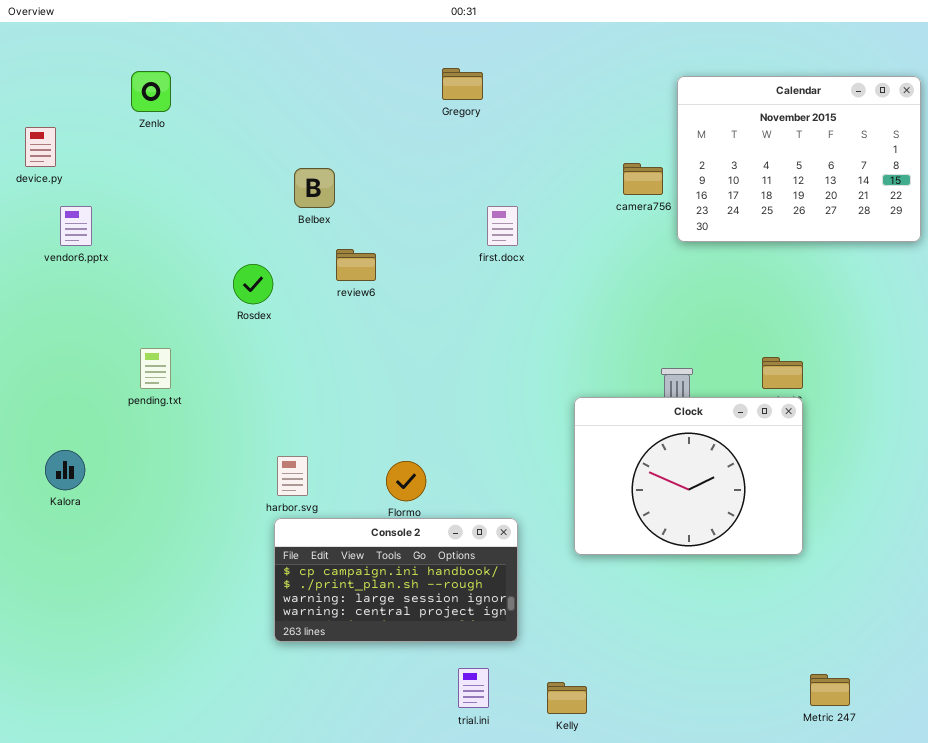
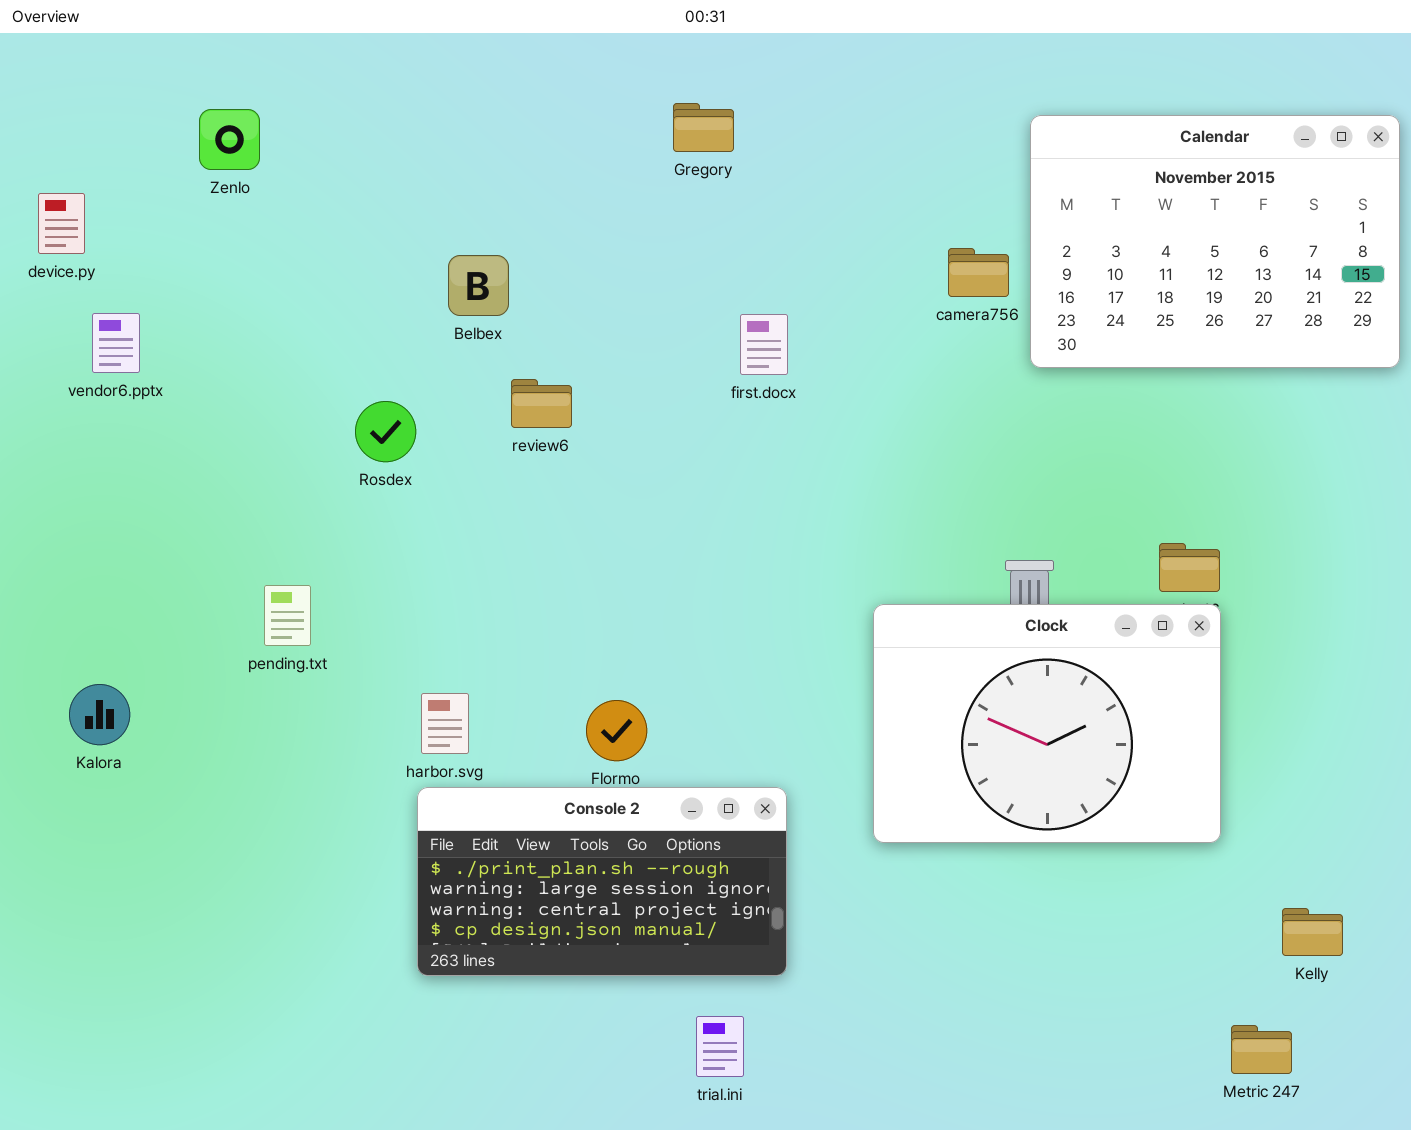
pending.txt: [140,348,171,389] -> [264,585,311,646], moved
Console 2: [274,518,518,642] -> [417,787,787,976], scrolled down 1 row
Kelly: [547,682,587,714] -> [1282,908,1343,956], moved

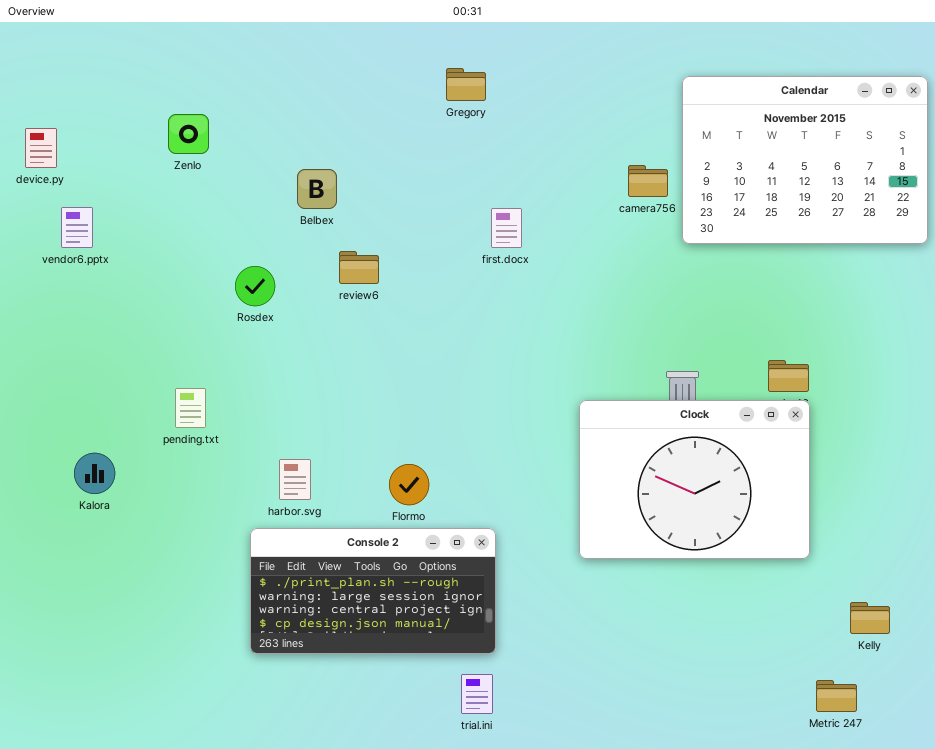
Zenlo: [199,109,260,170] -> [168,114,209,154], moved
Kalora: [69,684,130,745] -> [74,453,115,494], moved
Console 2: [417,787,787,976] -> [250,528,496,654], moved

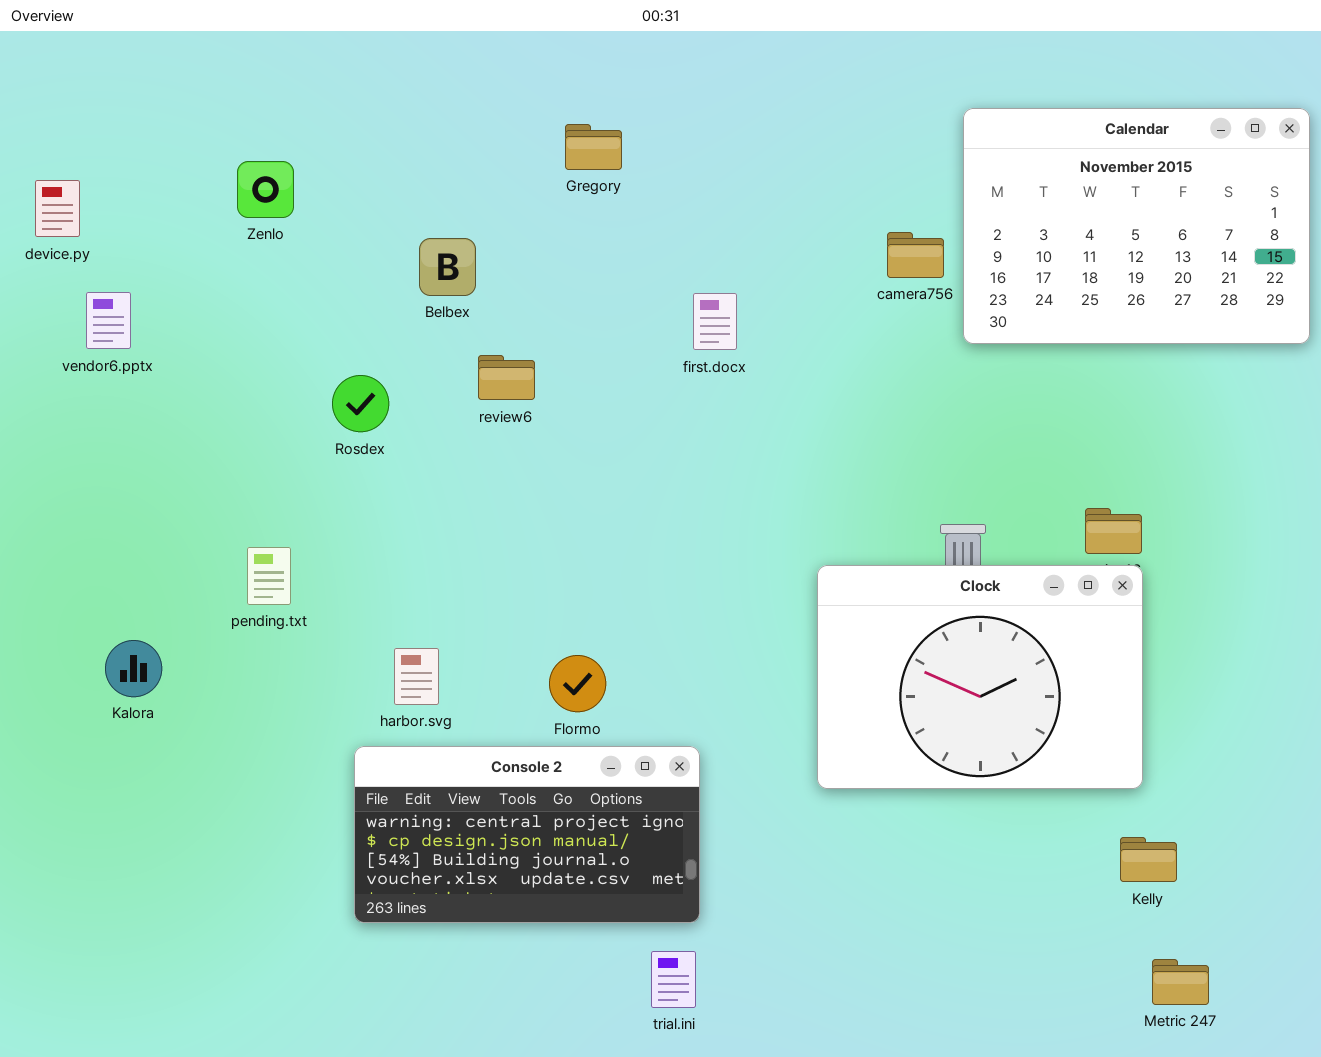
Gregory: [446,68,486,101] -> [565,124,622,170], moved
Console 2: [250,528,496,654] -> [354,746,700,923], scrolled down 2 rows
Kelly: [850,602,890,634] -> [1120,837,1177,882], moved

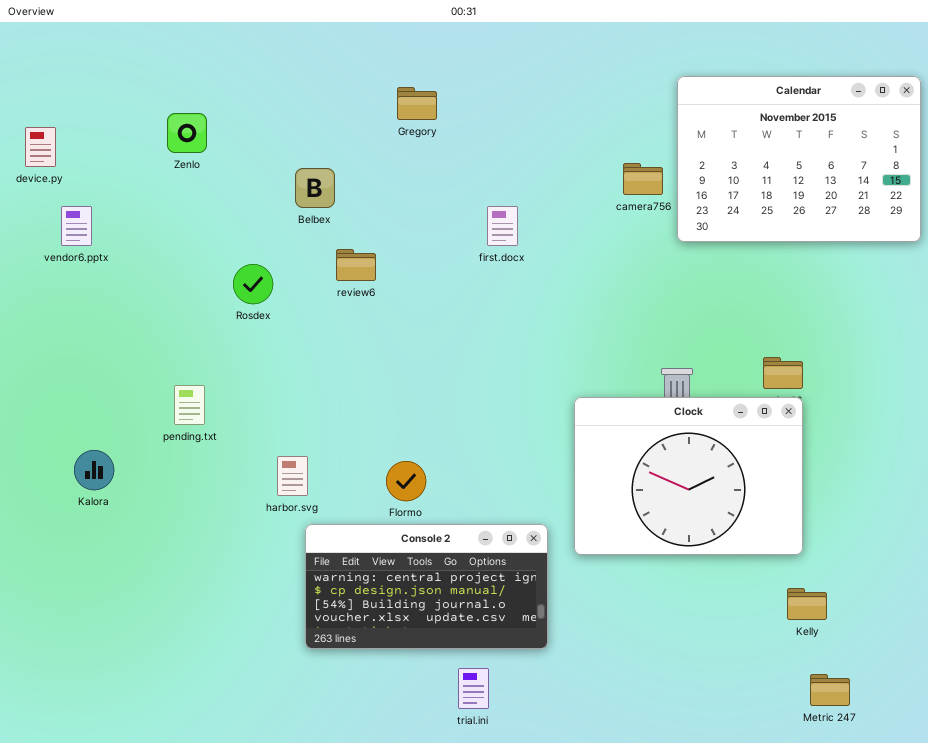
Console 2: [354,746,700,923] -> [305,524,548,649], moved

